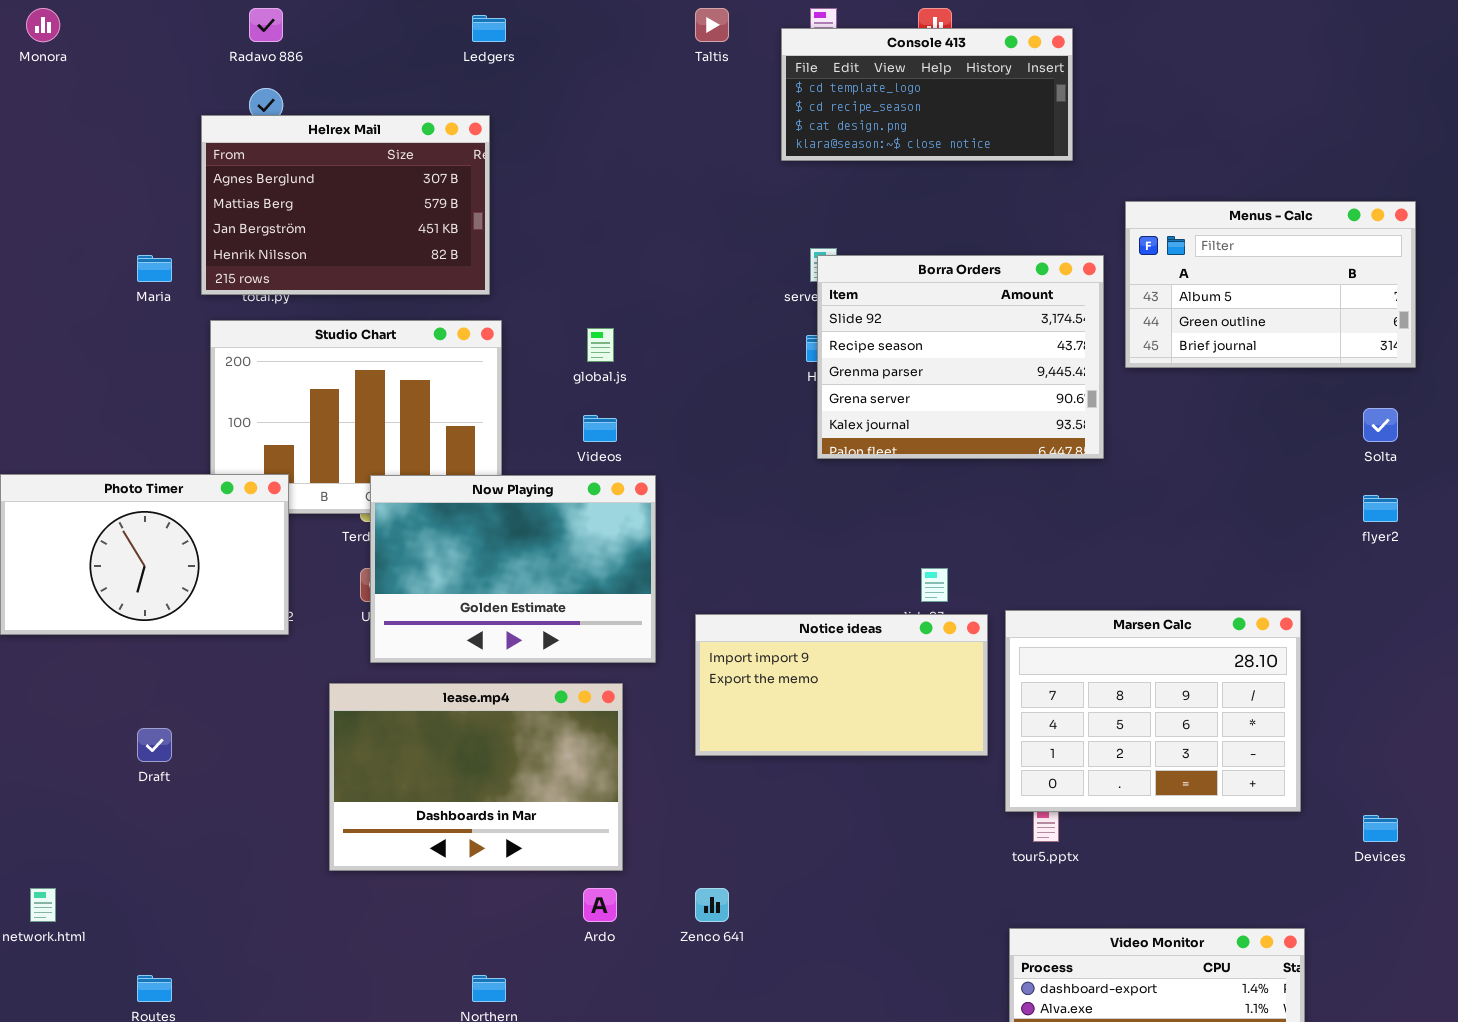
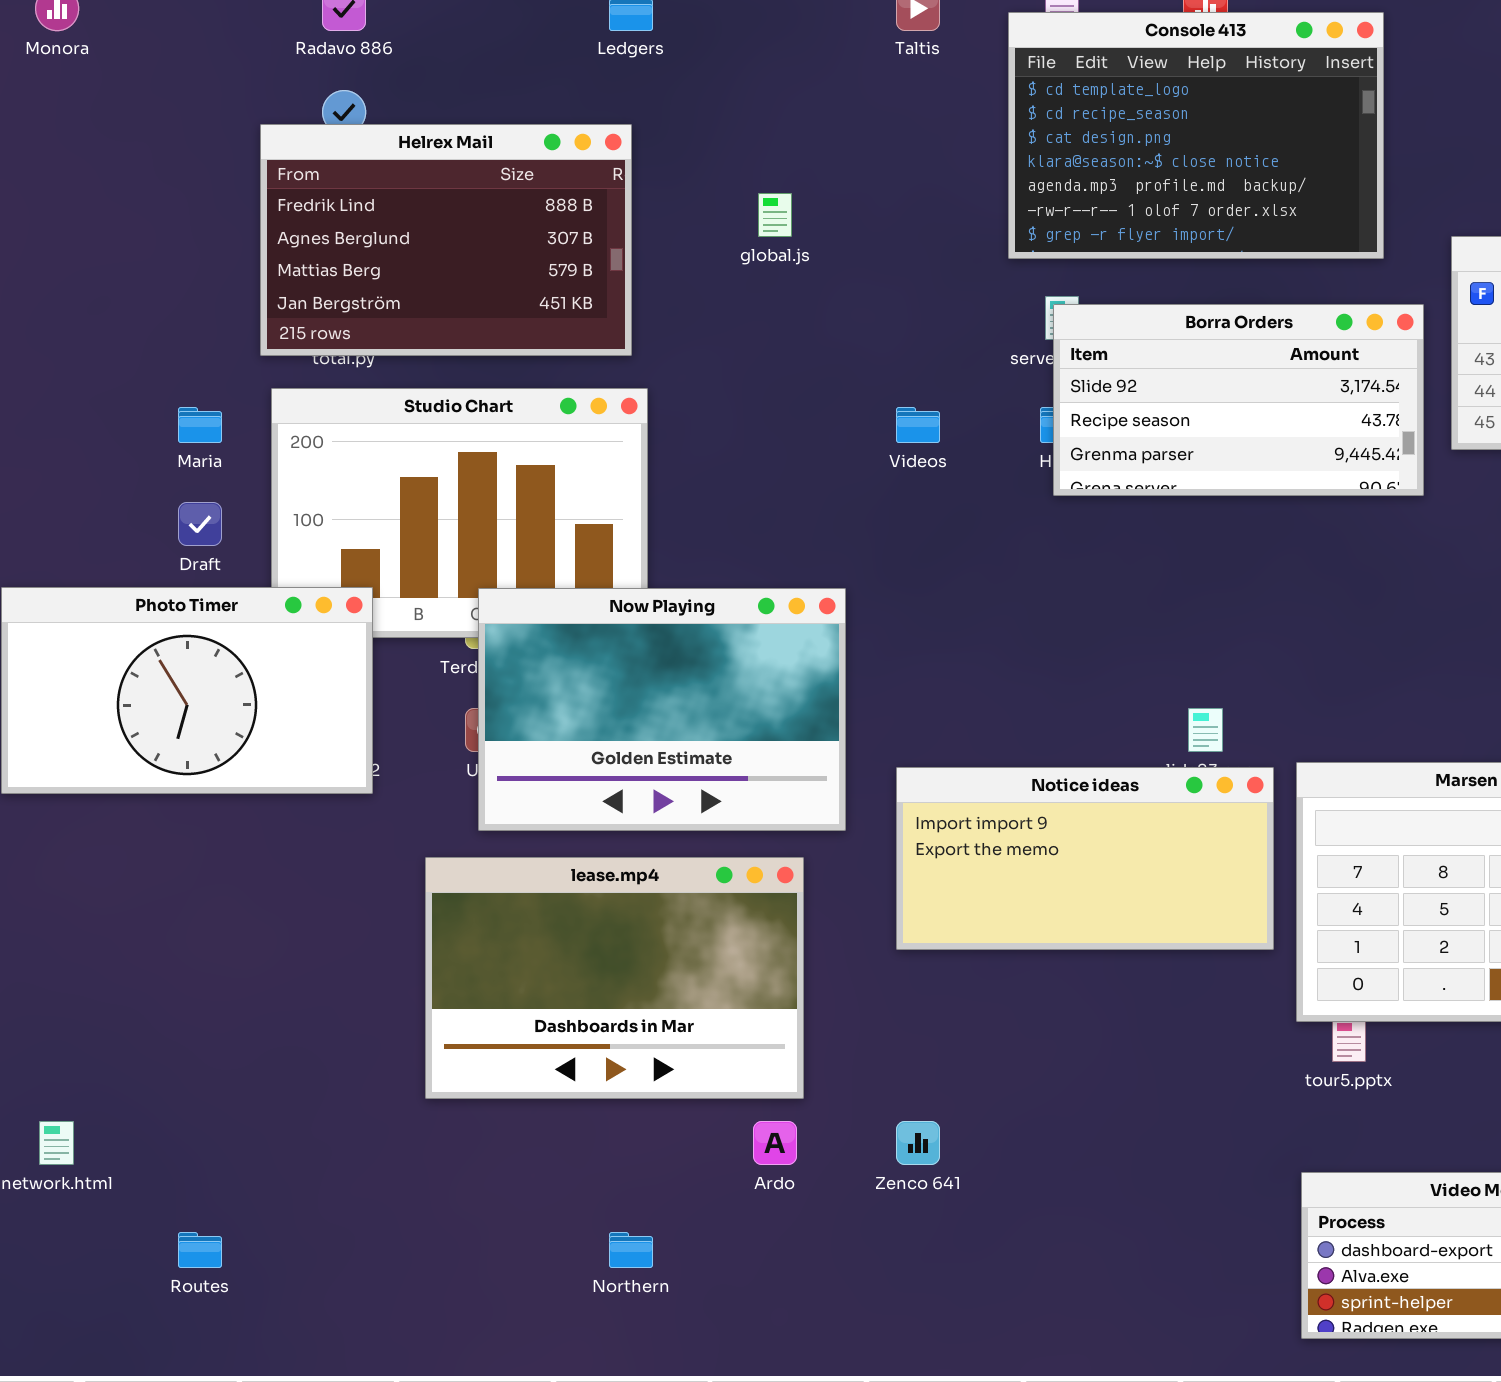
Console 413: [781,28,1073,161] -> [1008,12,1384,259], resized
Helrex Mail: [201,115,490,295] -> [260,124,632,356], scrolled up 1 row
Maria: [137,255,172,282] -> [178,407,222,443], moved
Borra Orders: [817,255,1104,459] -> [1053,304,1424,496], resized
global.js: [587,328,614,362] -> [758,193,792,237], moved
Videos: [583,415,617,442] -> [896,407,940,443], moved
Draft: [137,728,172,762] -> [178,502,222,546], moved

